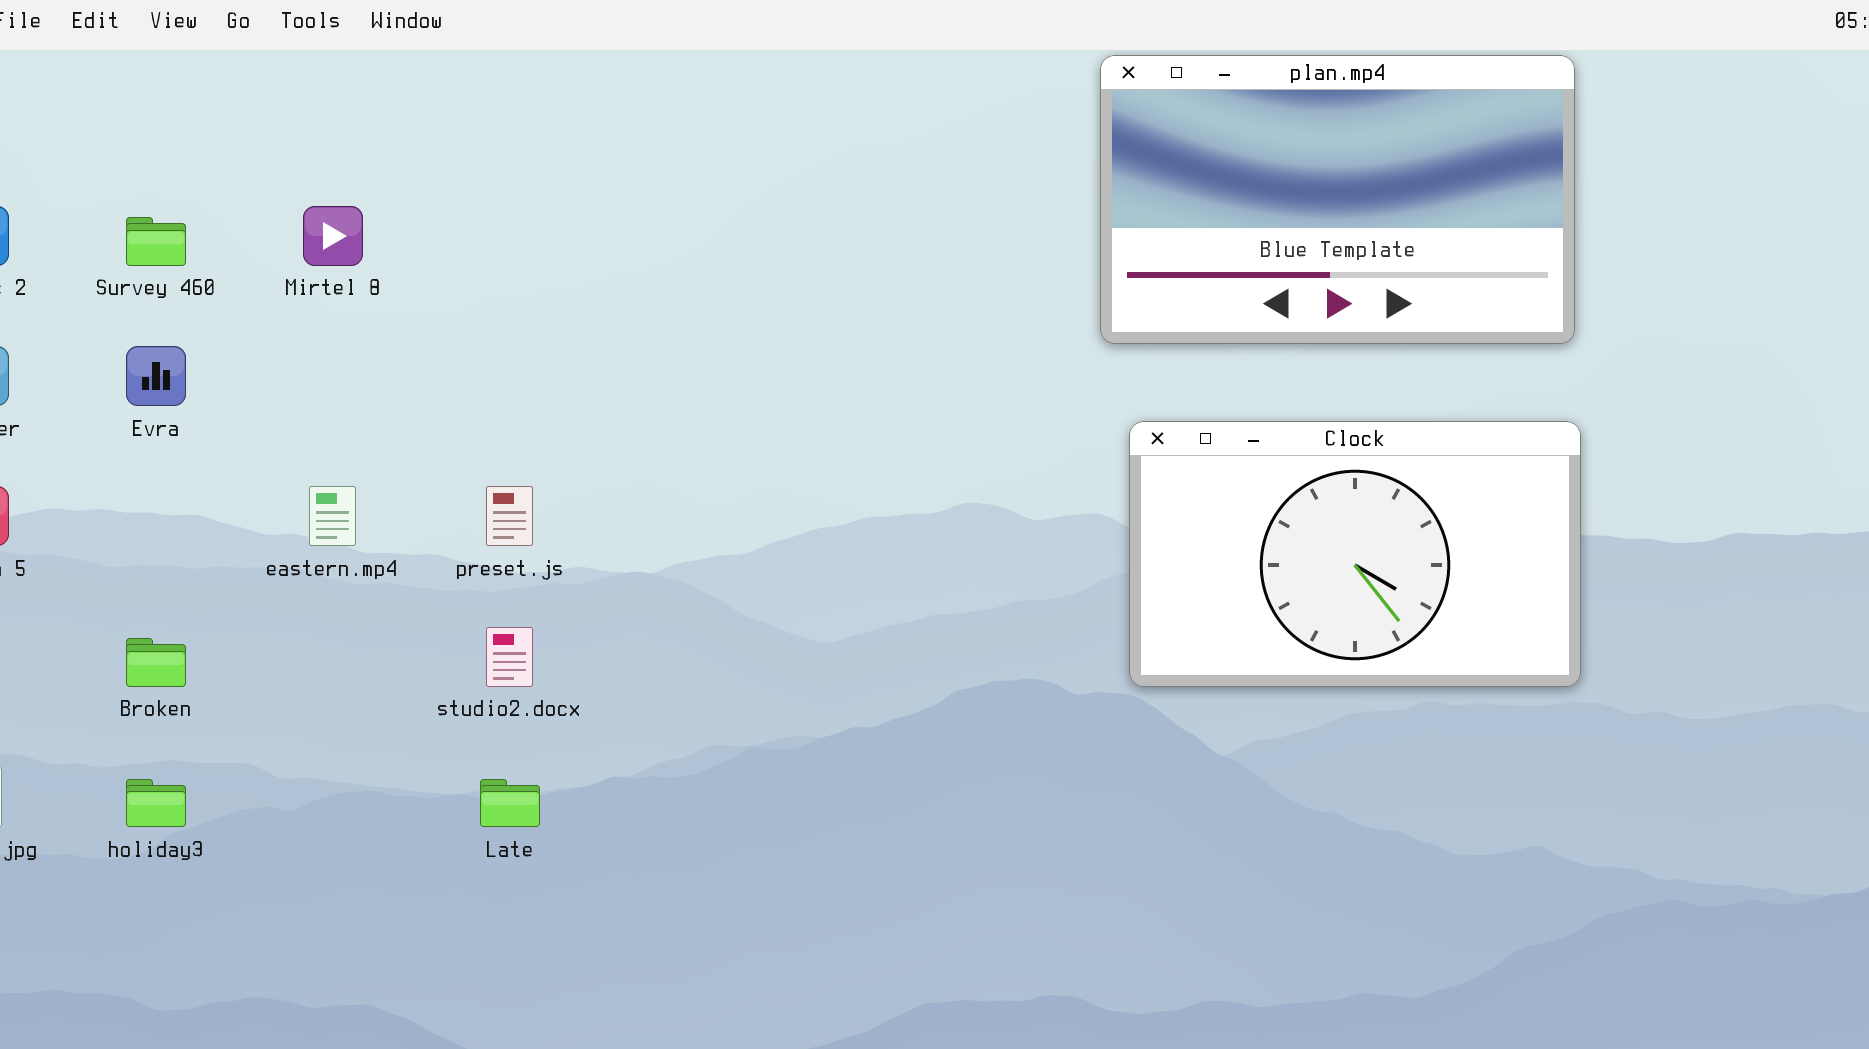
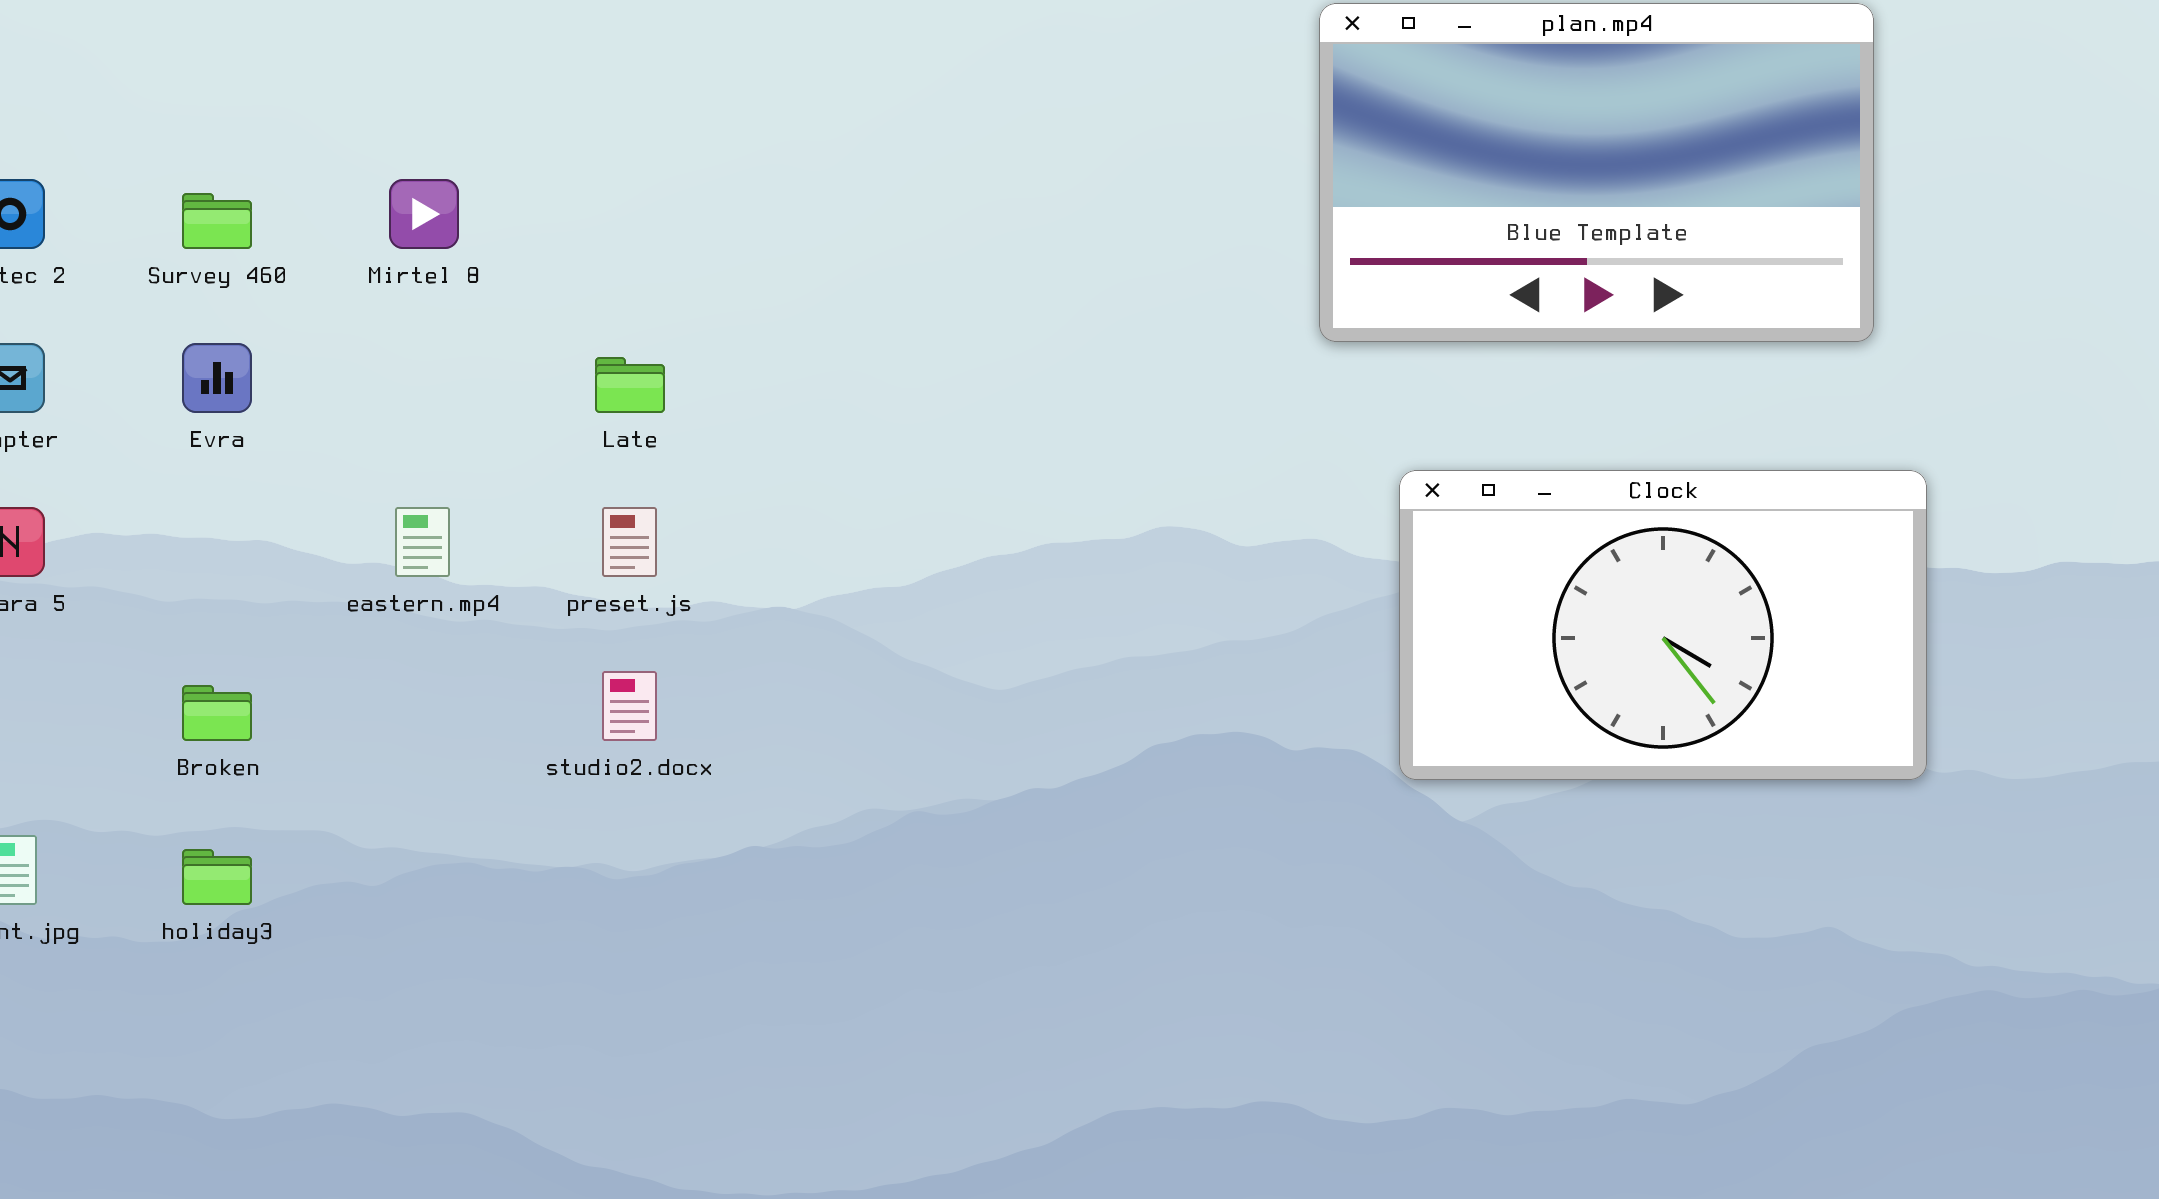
Clock: [1129,421,1581,687] -> [1399,470,1927,780], moved
Late: [480,779,540,827] -> [595,357,665,413], moved

